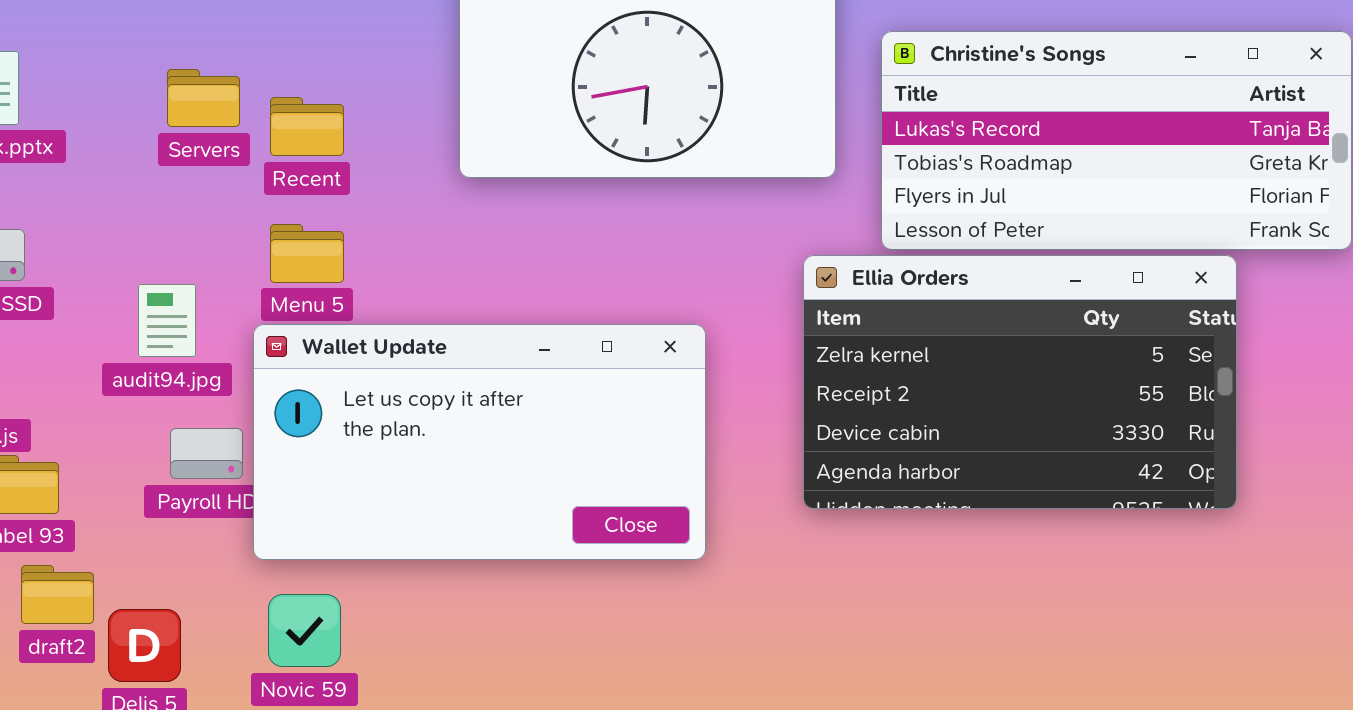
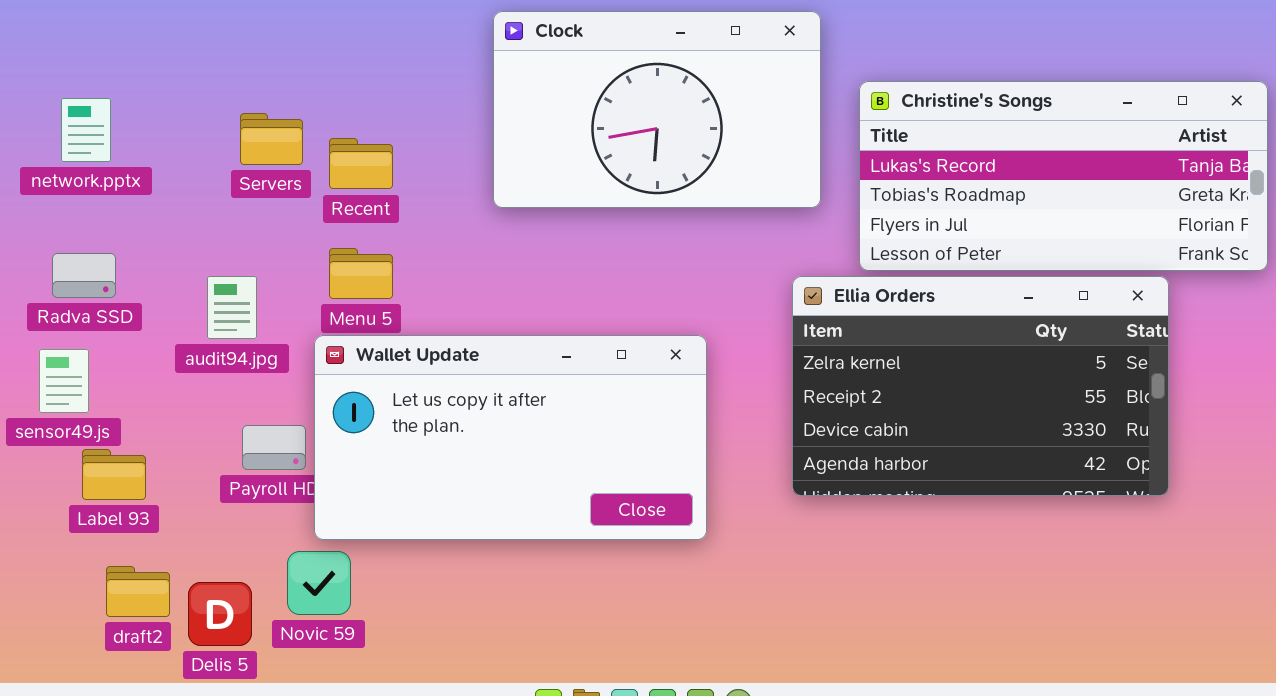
audit94.jpg: [138,284,196,357] -> [207,276,257,339], moved
draft2: [21,565,94,624] -> [106,566,170,617], moved
Novic 59: [268,594,341,667] -> [287,551,351,615], moved

